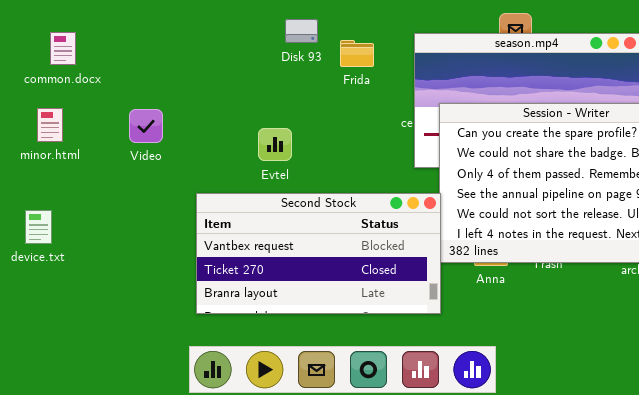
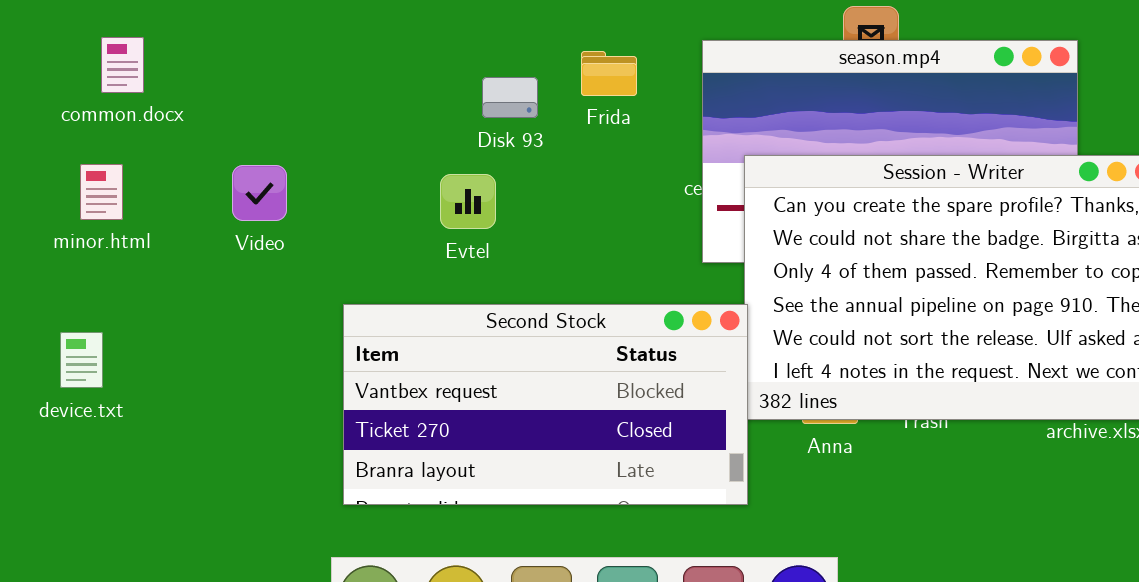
Disk 93: [285,19,318,43] -> [482,77,538,118], moved
Evtel: [258,128,292,161] -> [440,174,496,229], moved

